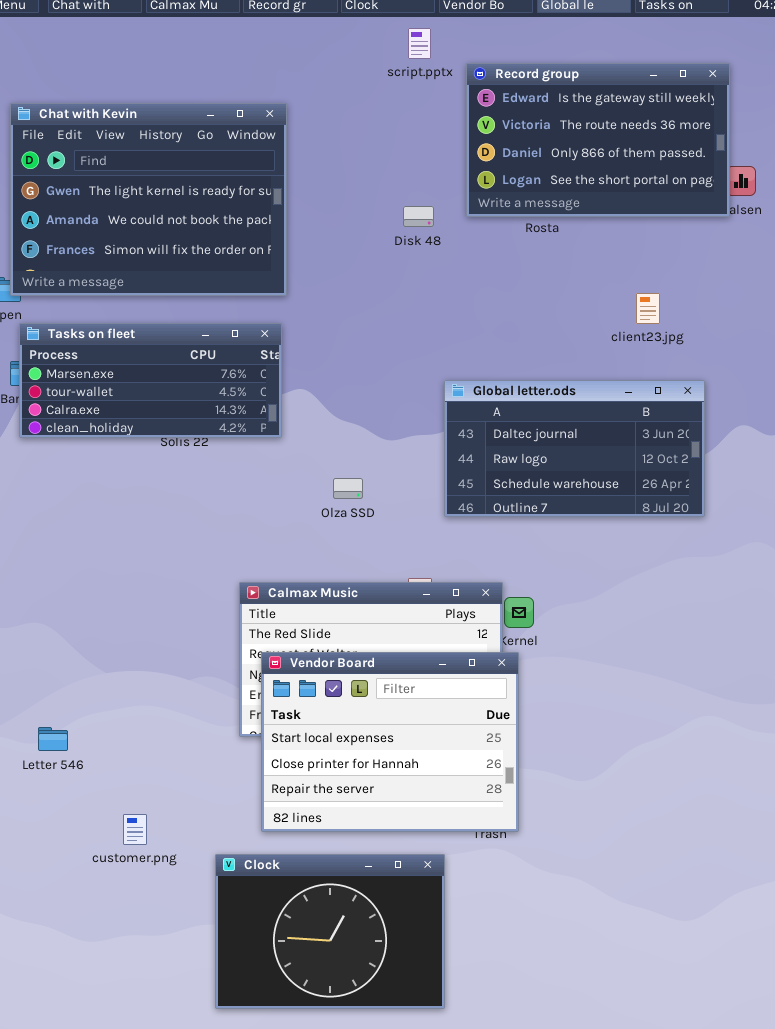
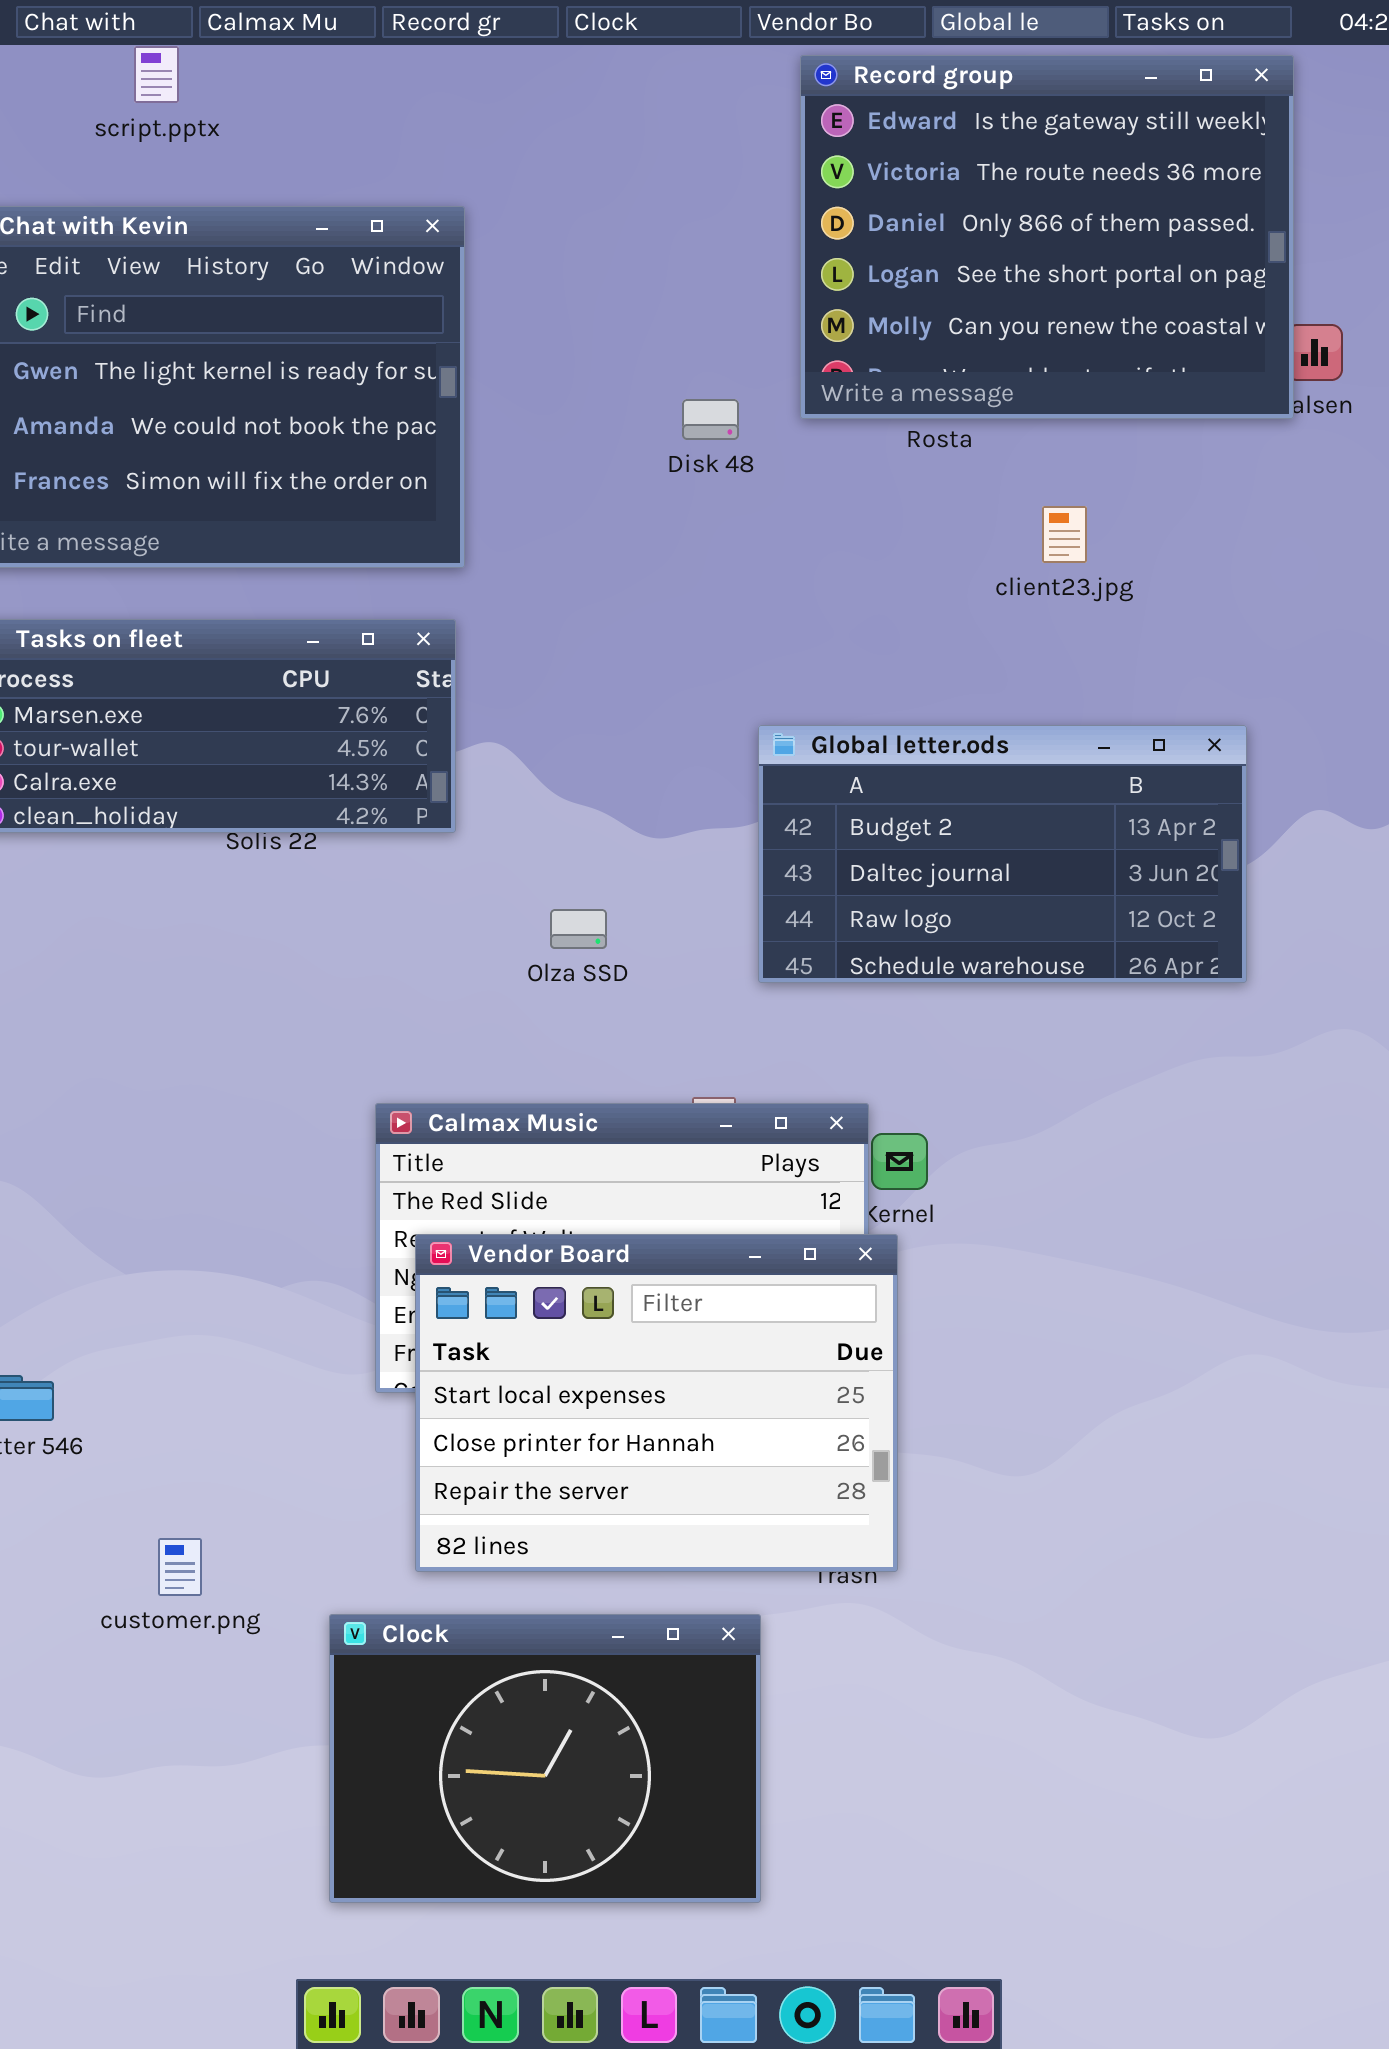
script.pptx: [408,28,431,59] -> [134,46,179,103], moved
Record group: [466,63,730,217] -> [800,55,1294,419], resized
client23.jpg: [636,293,660,324] -> [1042,506,1087,563], moved
Global letter.ods: [444,380,705,517] -> [758,725,1247,983], scrolled up 1 row

